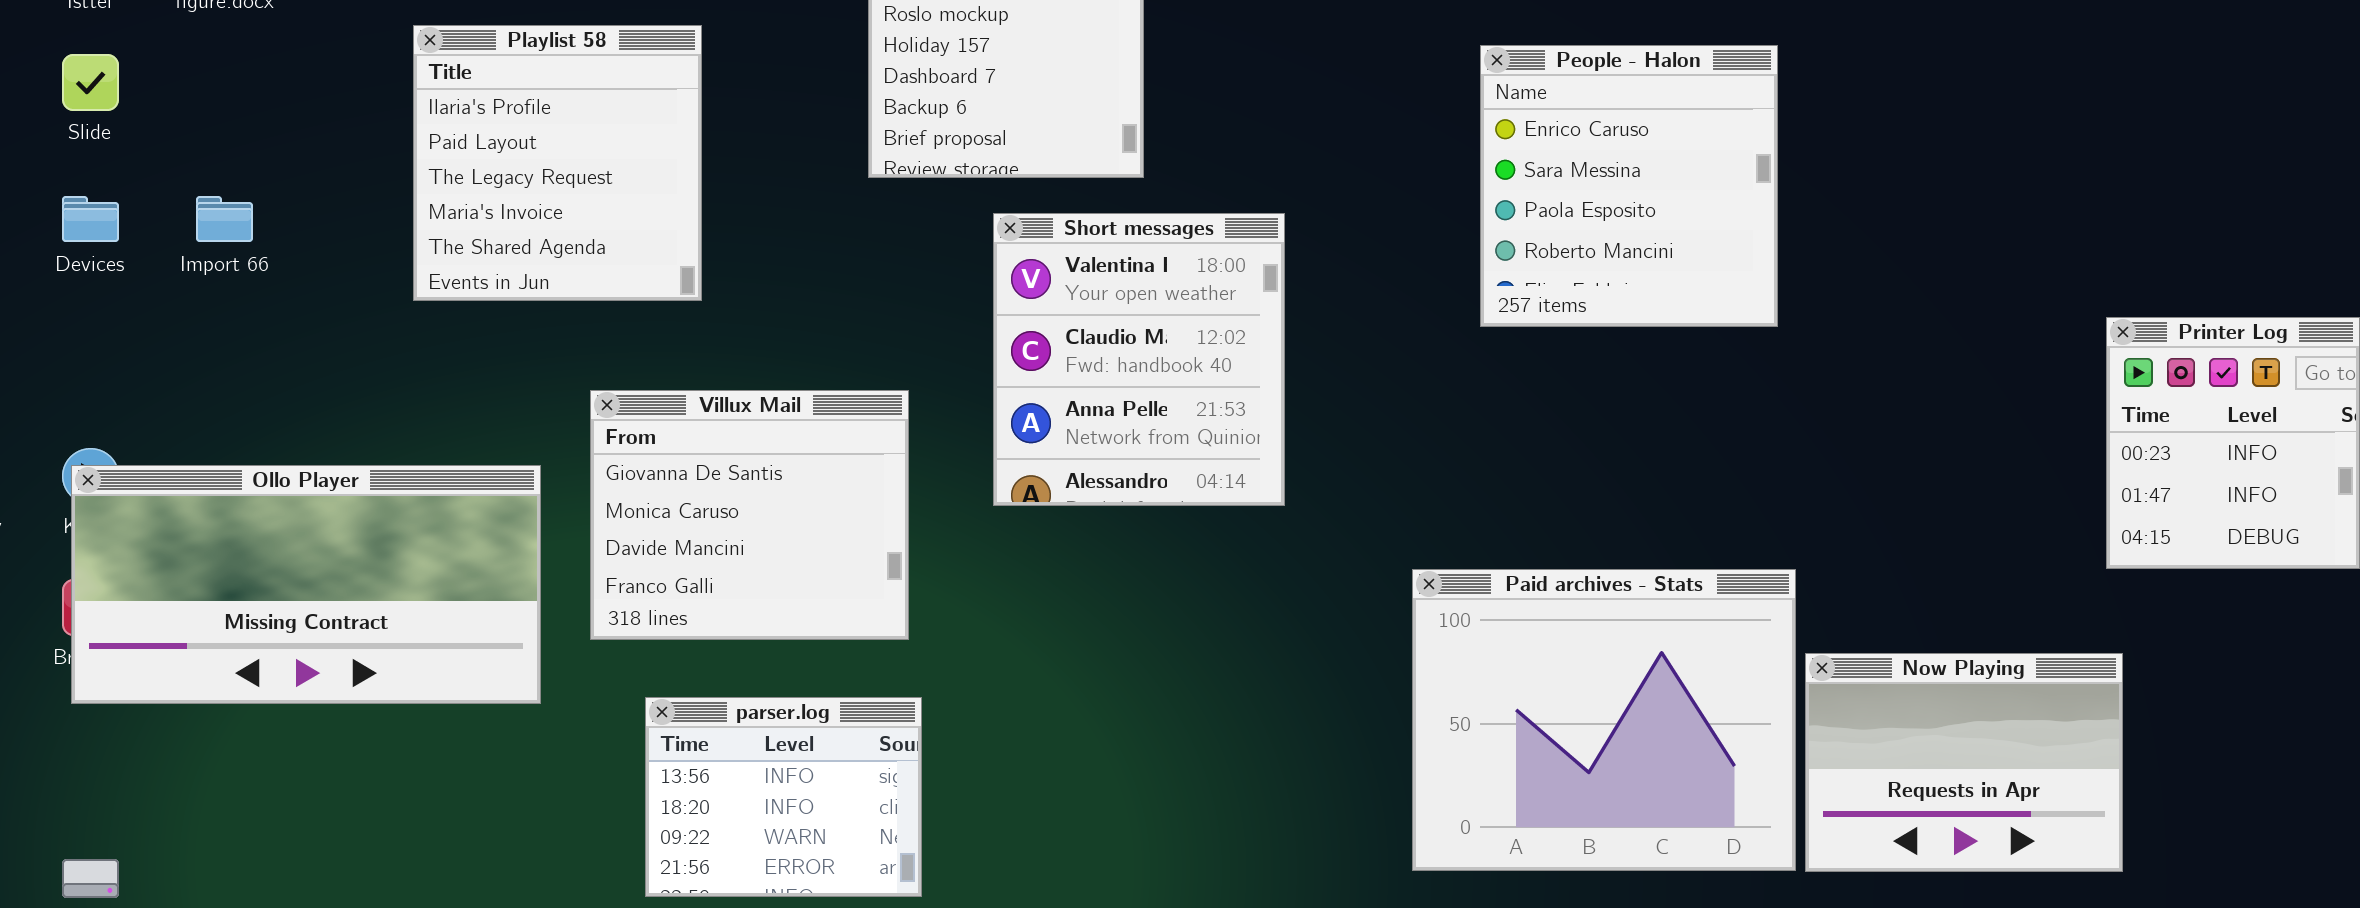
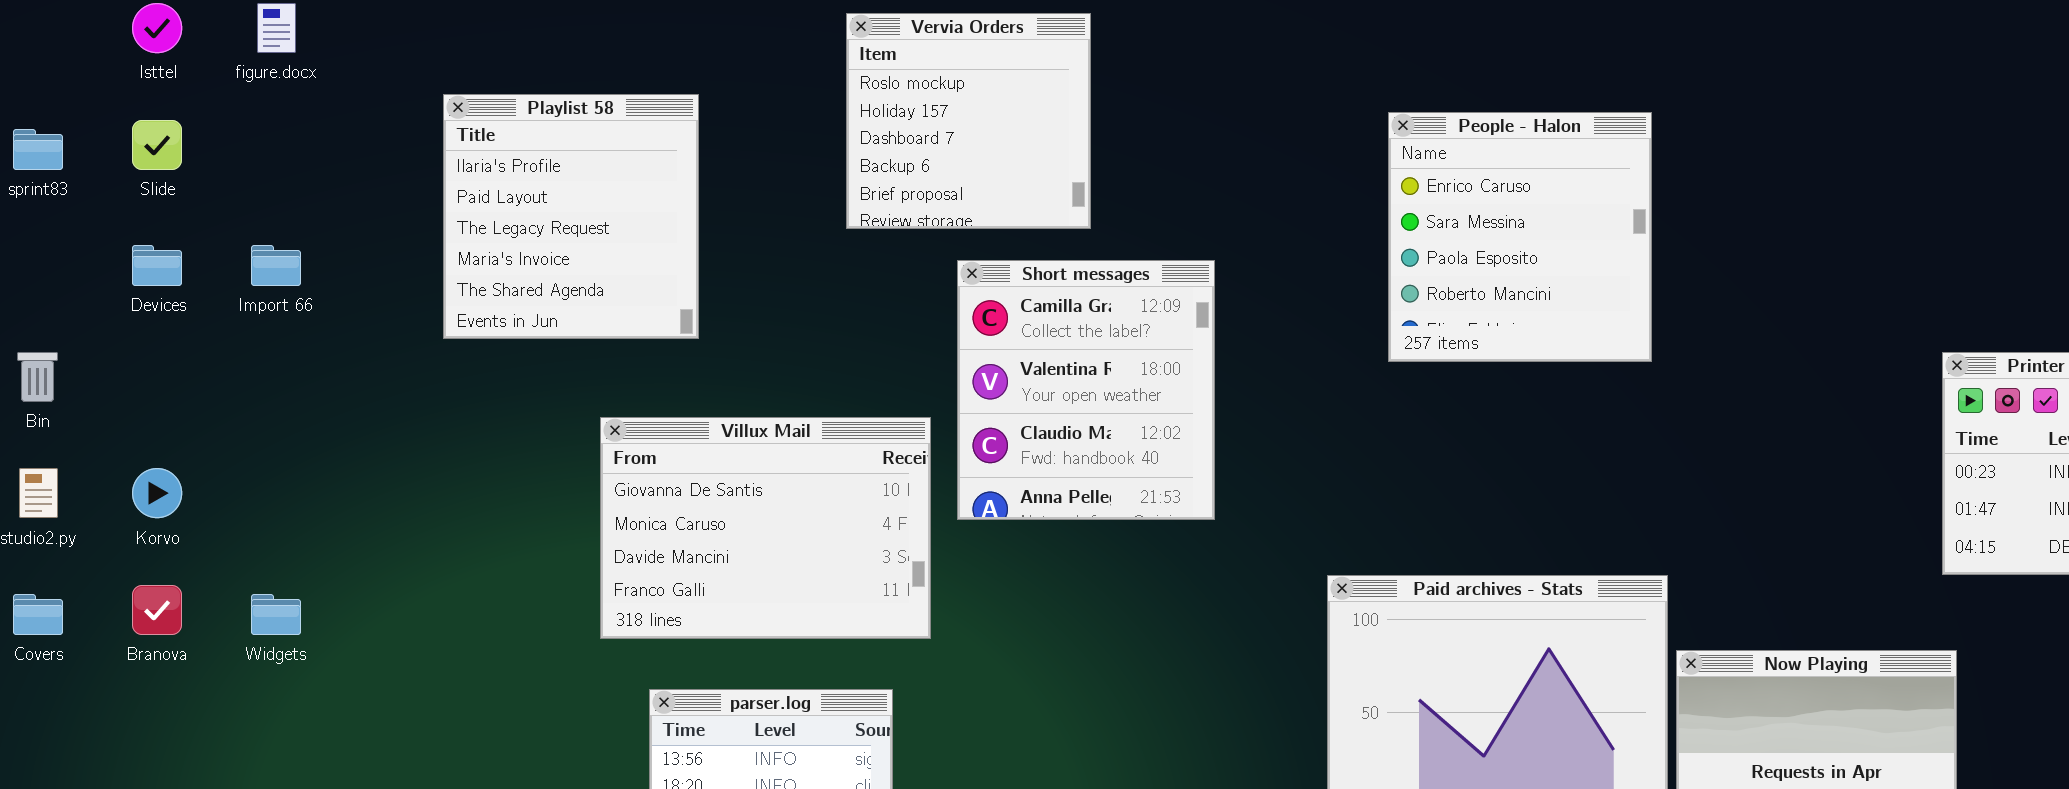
Short messages: [993,213,1285,506] -> [957,260,1215,520], scrolled up 1 row
Villux Mail: [590,390,909,640] -> [600,417,931,639], resized
Ollo Player: [71,465,541,704] -> none, closed

